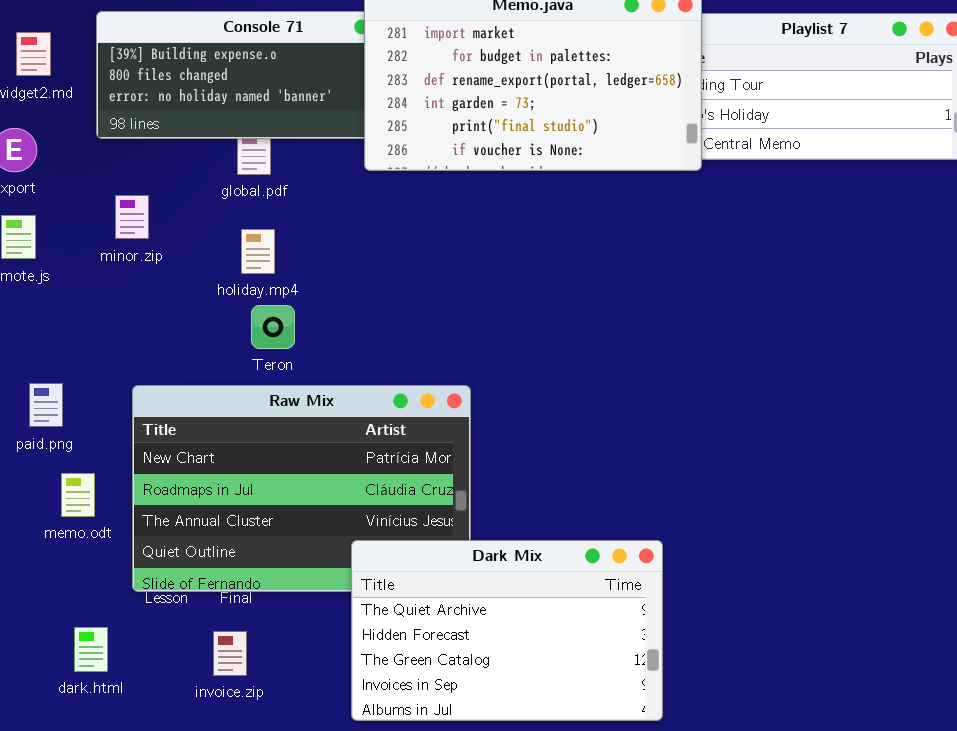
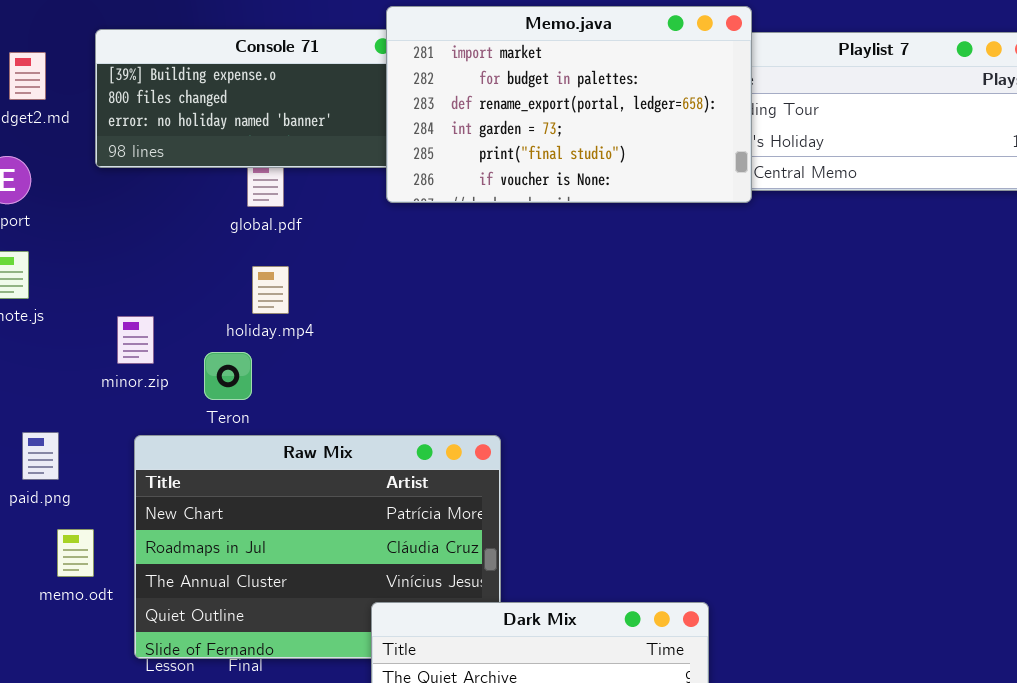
minor.zip: [115,195,149,239] -> [117,316,154,364], moved
Teron: [251,305,295,349] -> [204,352,252,400], moved

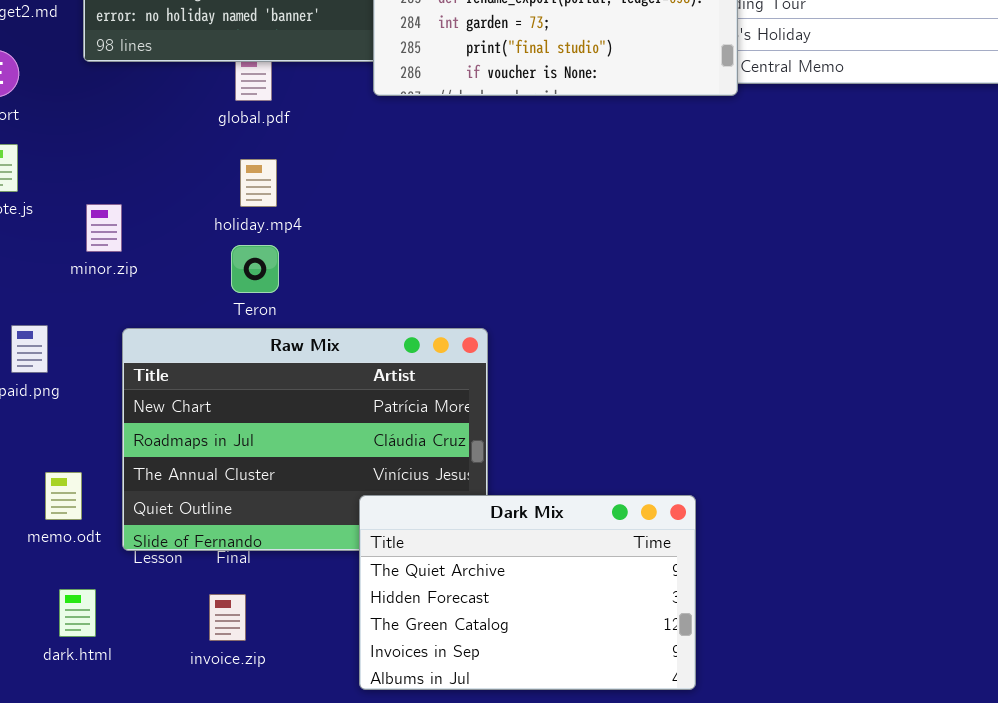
minor.zip: [117,316,154,364] -> [86,204,122,252], moved
Teron: [204,352,252,400] -> [231,245,279,293], moved
memo.odt: [57,529,94,577] -> [45,472,82,520], moved

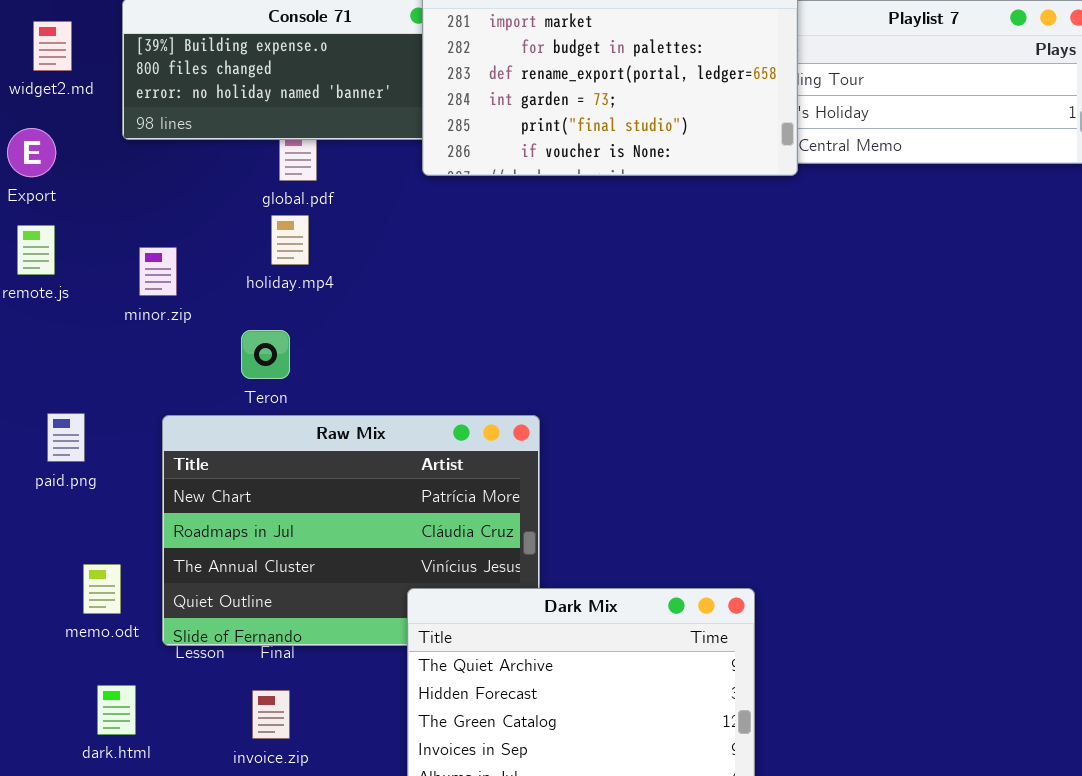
holiday.mp4: [240,159,277,207] -> [271,215,309,265], moved
minor.zip: [86,204,122,252] -> [139,247,177,296], moved
Teron: [231,245,279,293] -> [241,330,290,379], moved

